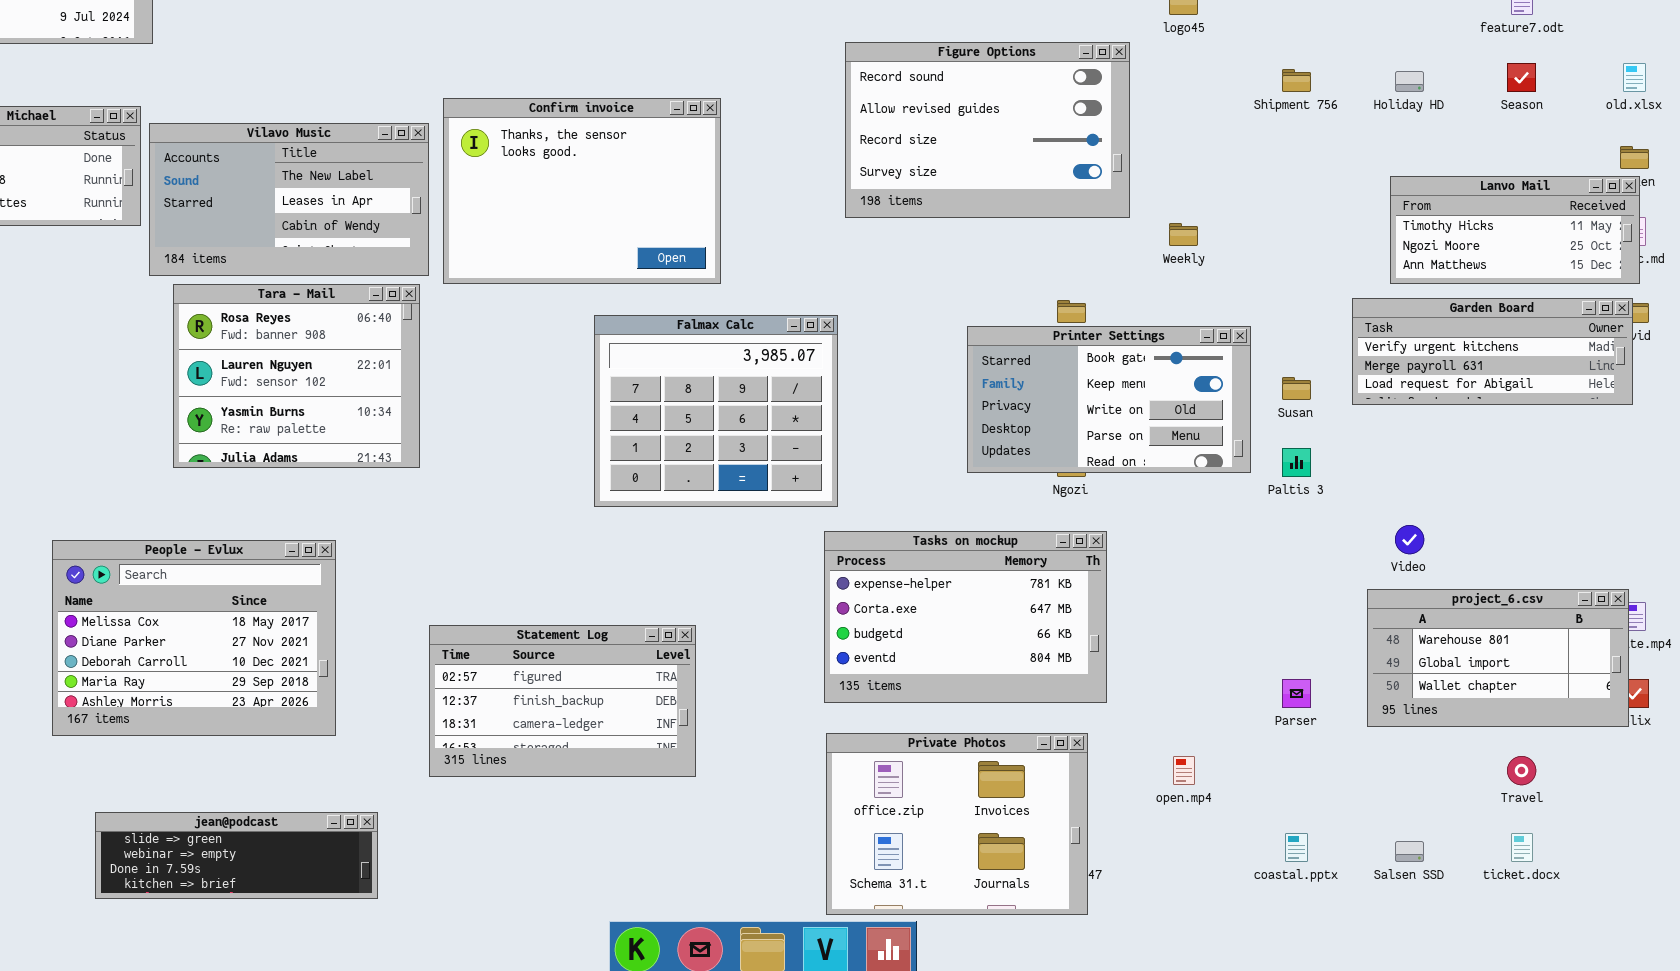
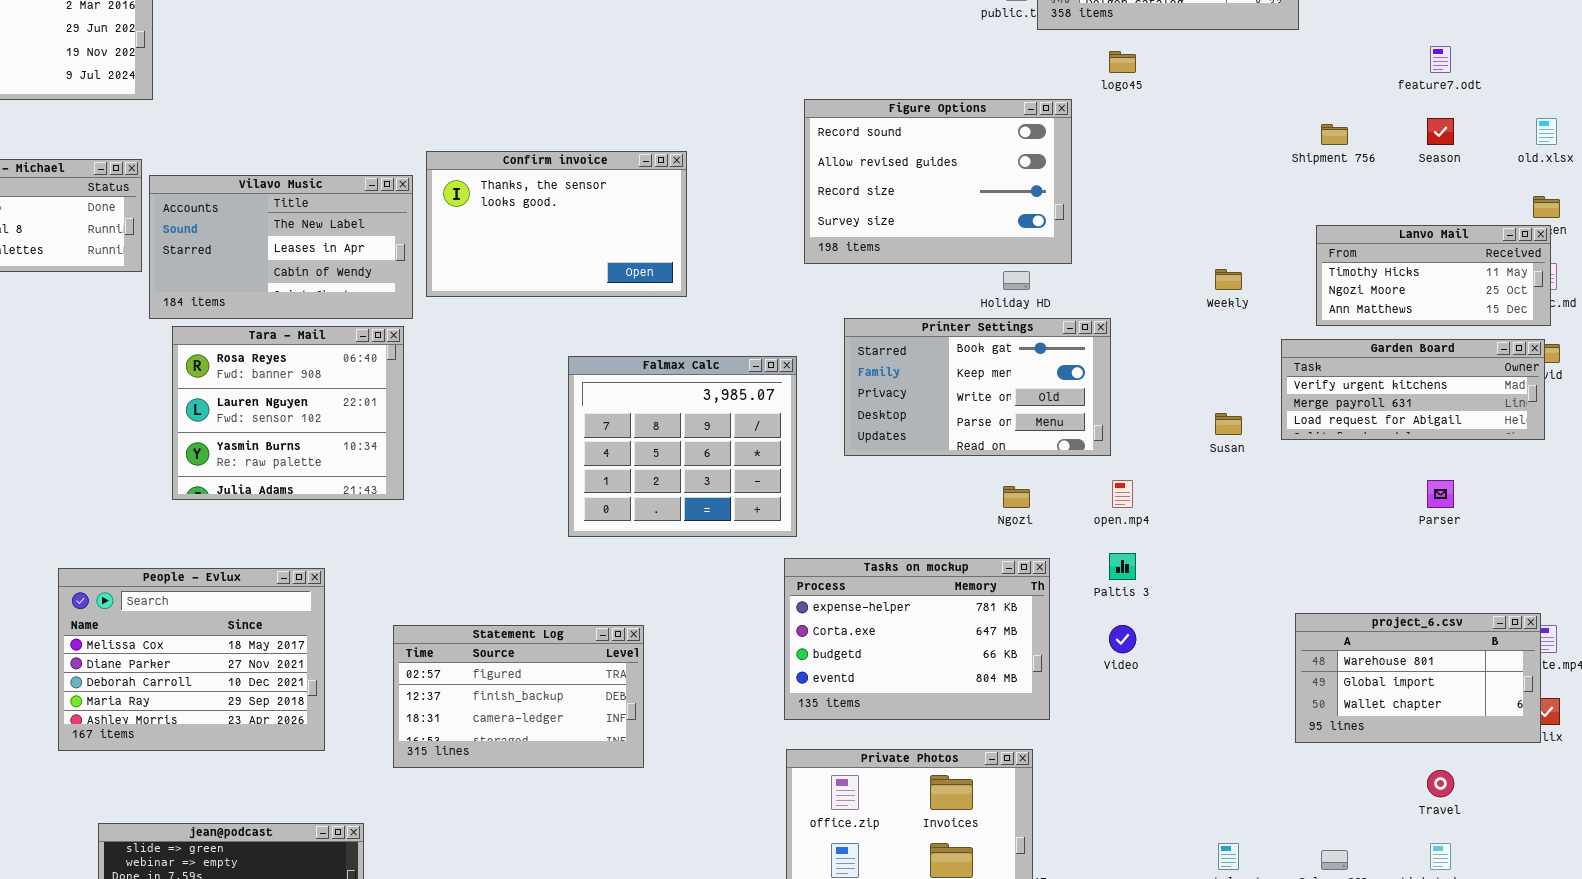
Shipment 756: [1282,69,1311,92] -> [1321,124,1348,145], moved
Holiday HD: [1395,71,1424,92] -> [1003,271,1030,290], moved
Confirm invoice: [443,98,721,284] -> [426,151,687,297], resized
Weekly: [1169,223,1198,246] -> [1215,269,1242,290], moved
Printer Settings: [967,326,1251,473] -> [844,318,1111,456], moved
Paltis 3: [1282,448,1311,477] -> [1109,553,1136,580], moved
Video: [1395,525,1424,554] -> [1109,625,1136,653], moved
Statement Log: [429,625,696,777] -> [393,625,644,768], moved
Parser: [1282,679,1311,708] -> [1427,480,1454,508], moved
open.mp4: [1173,756,1195,785] -> [1112,480,1133,508], moved

